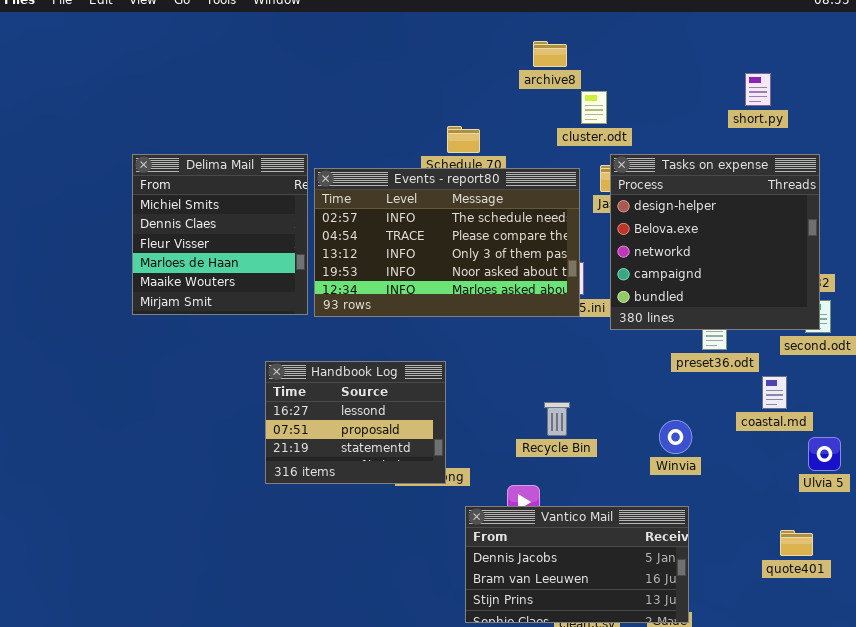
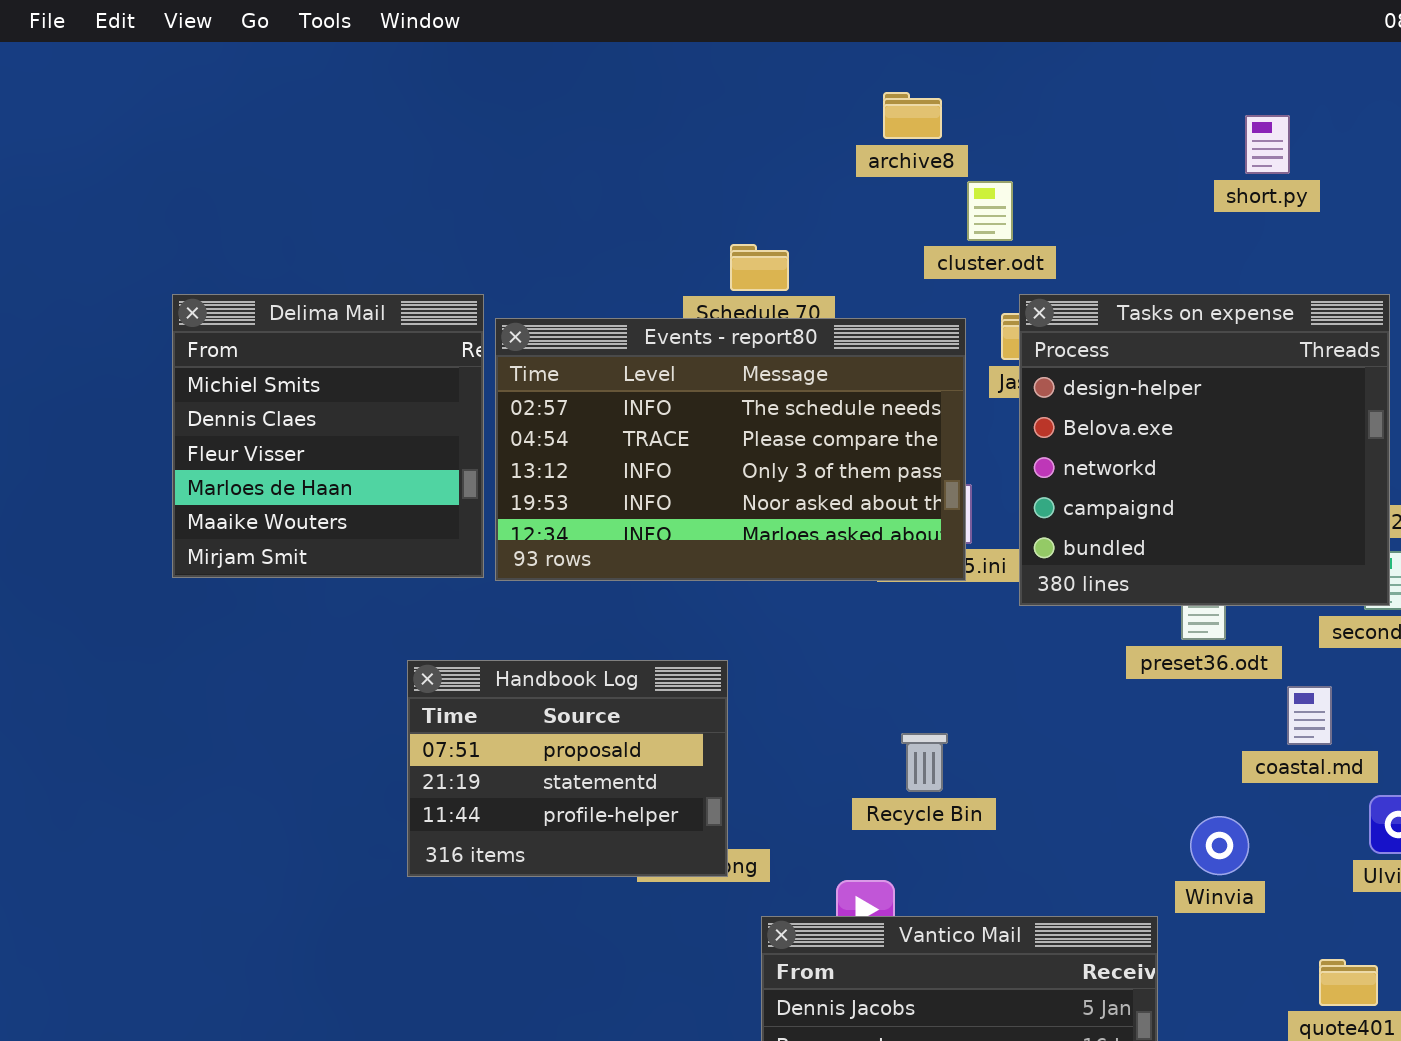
short.py: [745,73,771,106] -> [1245,115,1290,174], moved
Handbook Log: [265,361,446,484] -> [407,660,728,877], scrolled down 1 row
Winvia: [659,420,692,454] -> [1190,816,1249,875], moved

